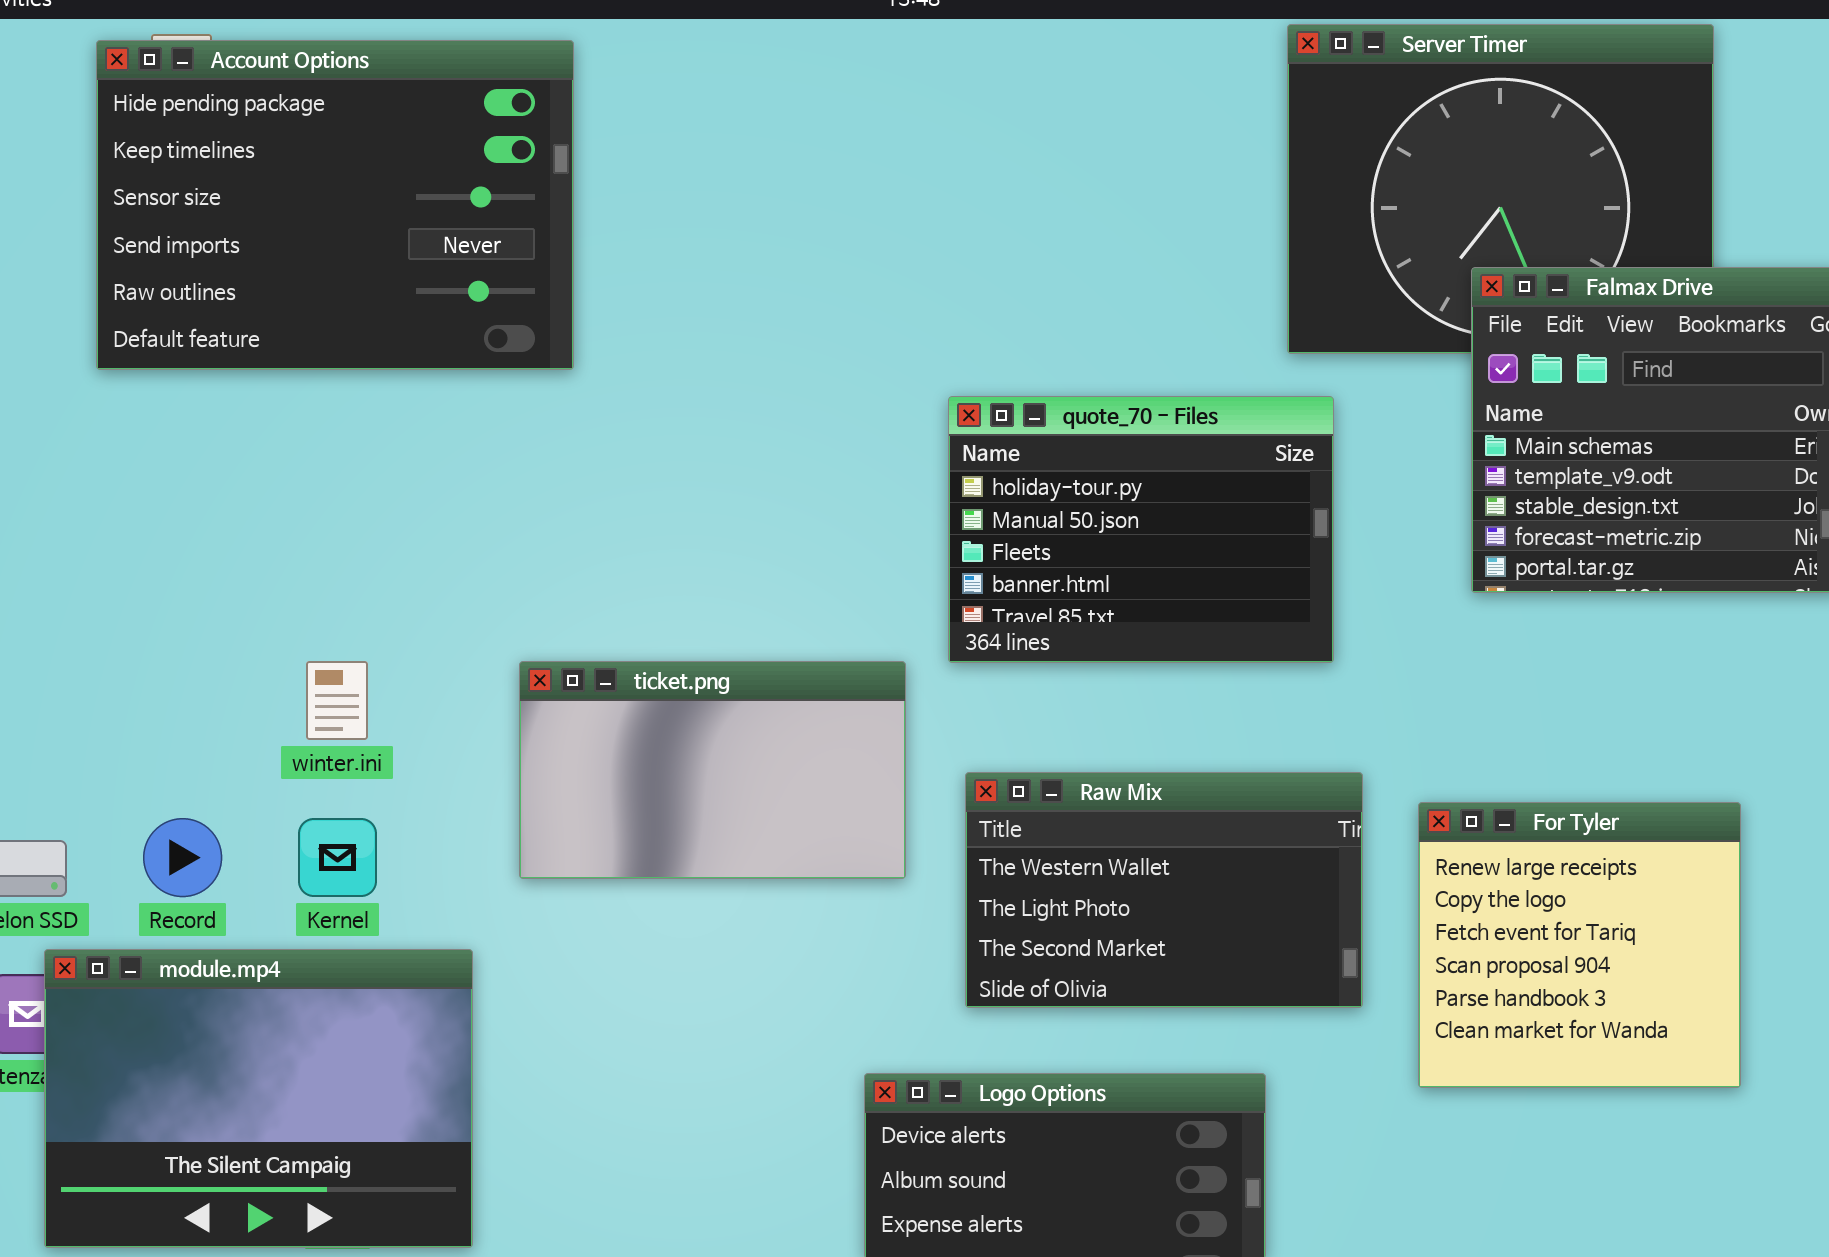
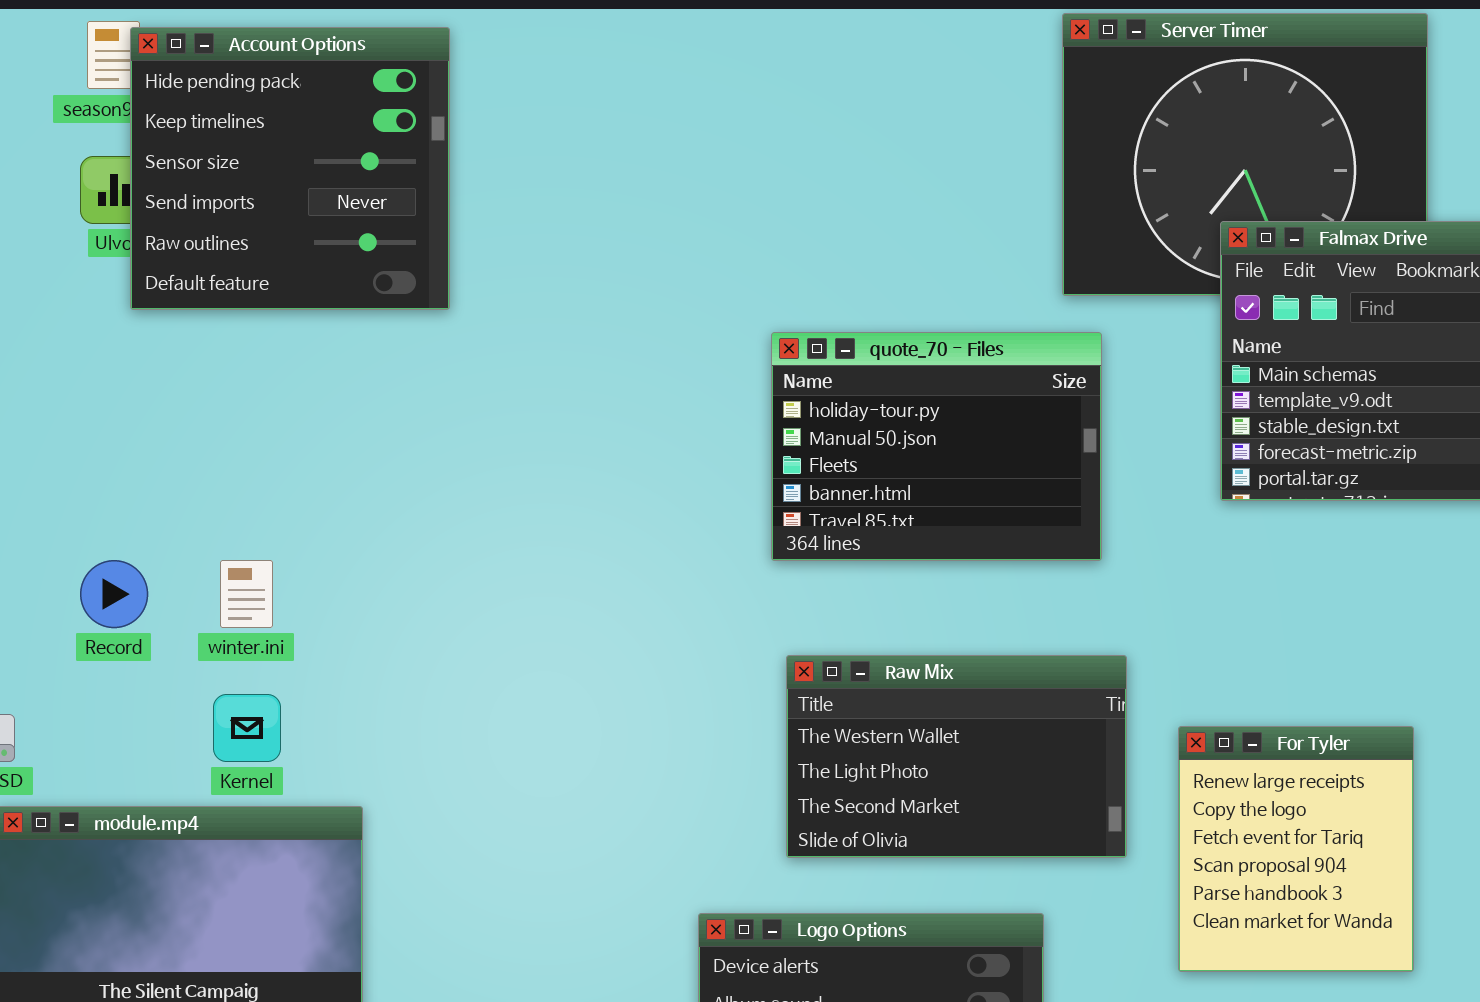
Account Options: [96,40,574,370] -> [130,27,450,310], resized
ticket.png: [519,661,906,879] -> none, closed
For Tyler: [1418,802,1741,1088] -> [1178,726,1414,972], moved, resized
Record: [143,818,222,897] -> [80,560,148,628], moved

